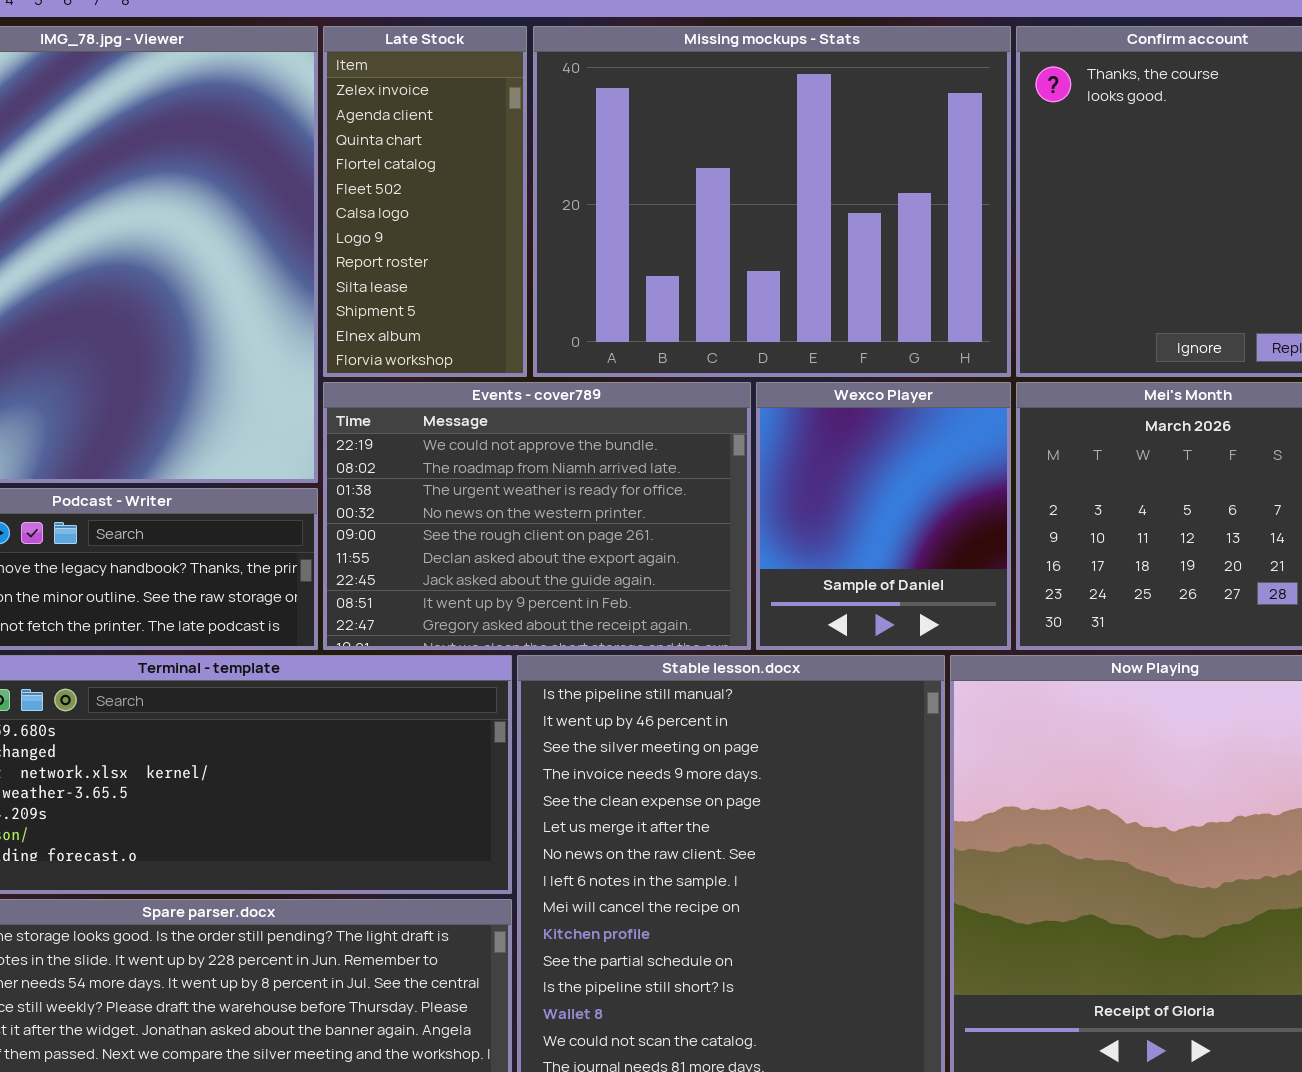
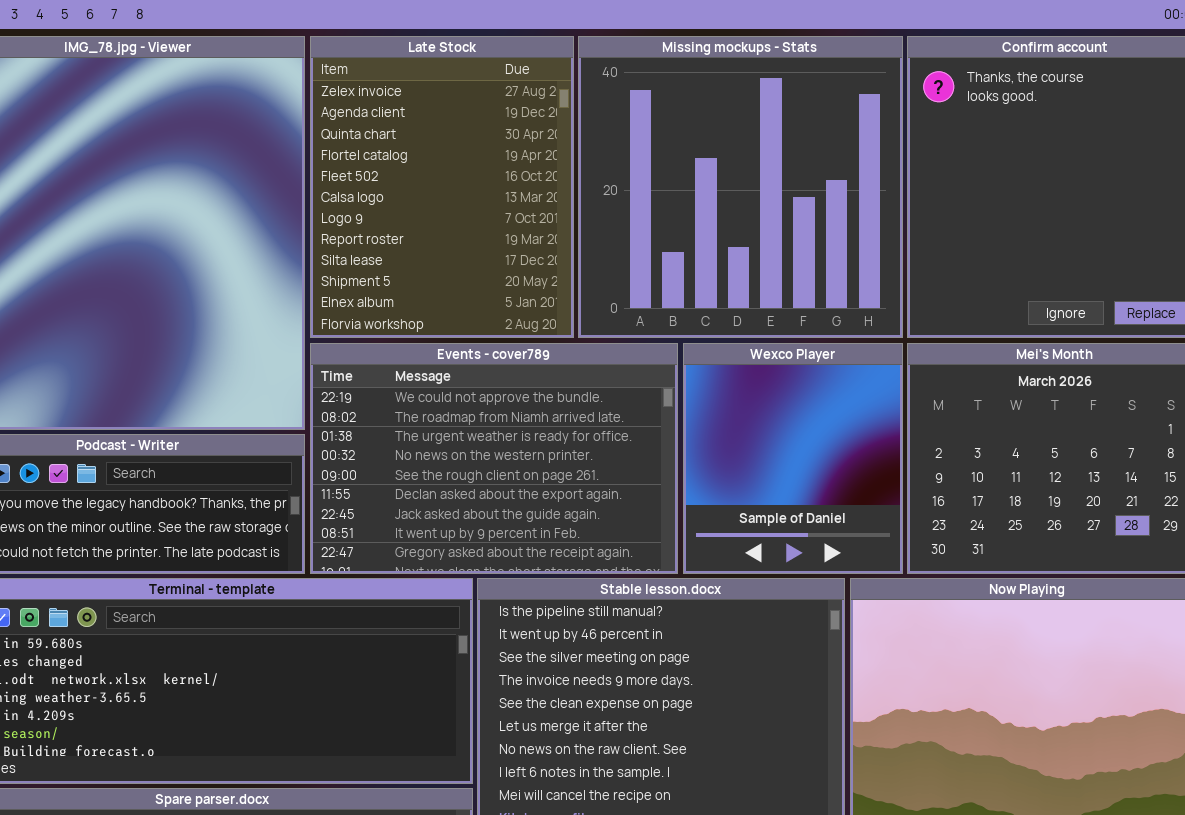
Late Stock: [323,26,527,377] -> [310,36,574,338], resized
Missing mockups - Stats: [533,26,1011,377] -> [578,36,903,338], resized

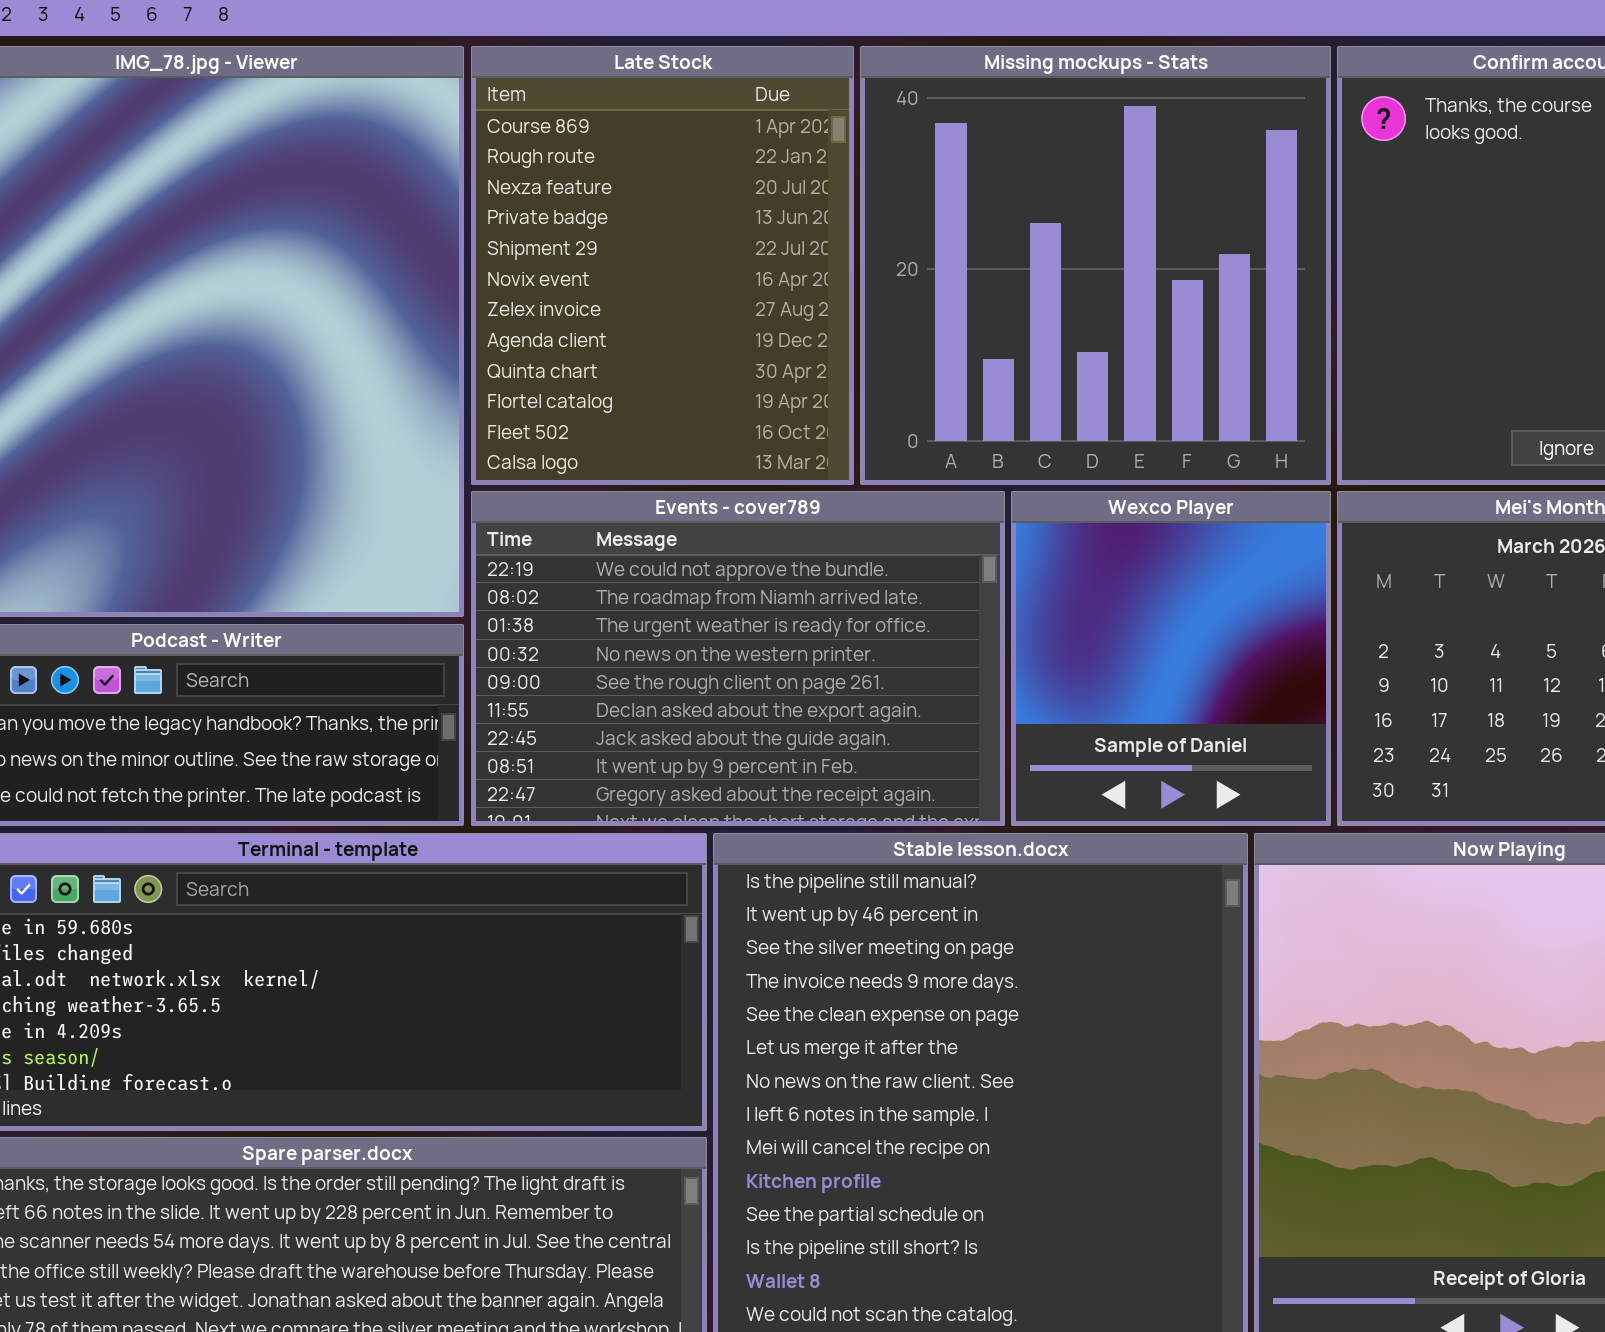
Late Stock: [310,36,574,338] -> [471,46,854,485], scrolled up 6 rows

